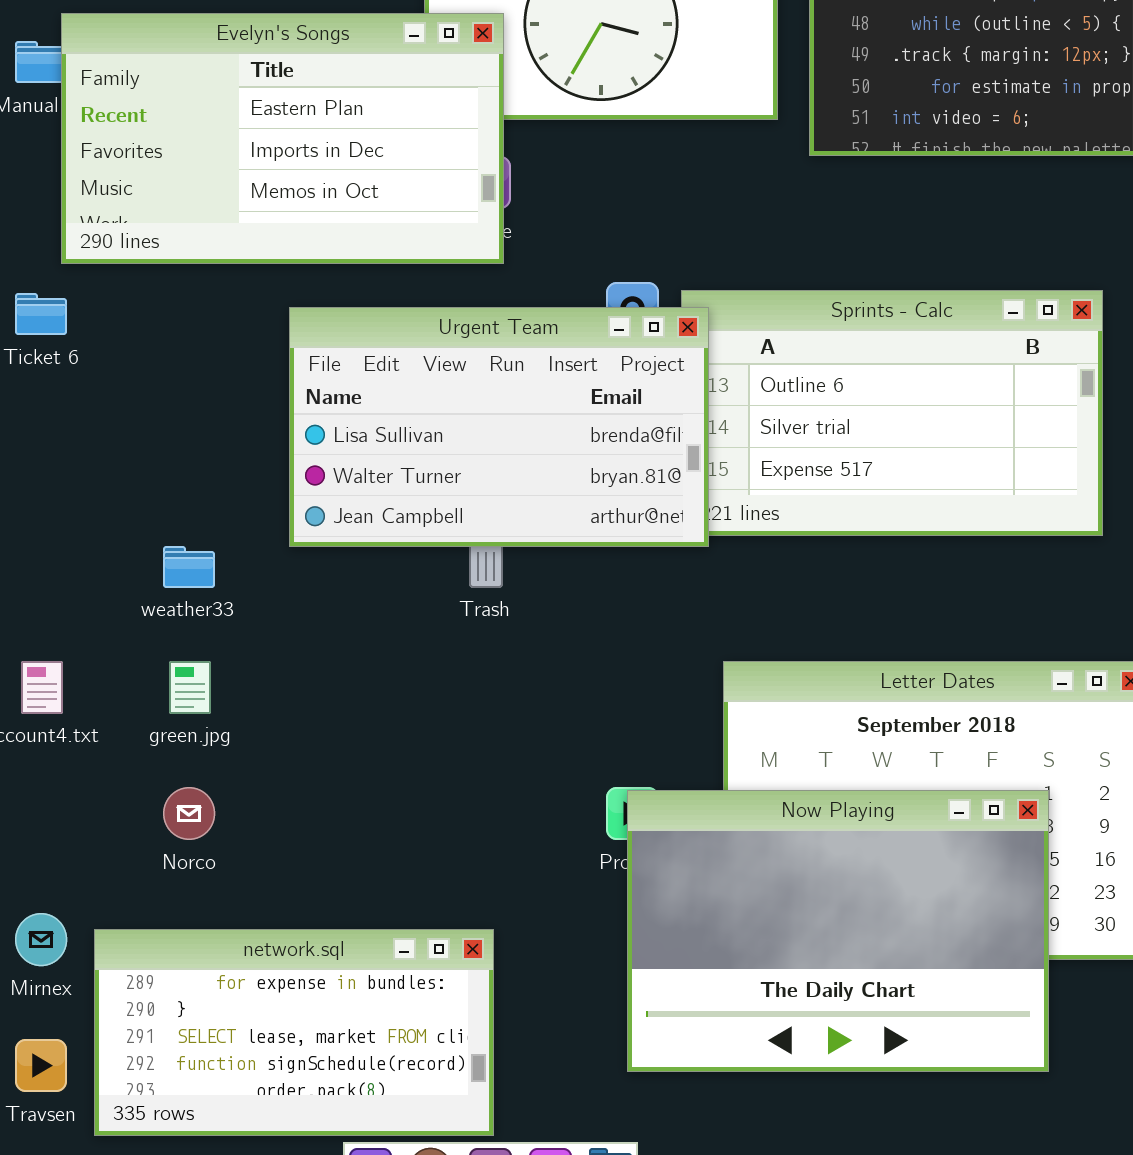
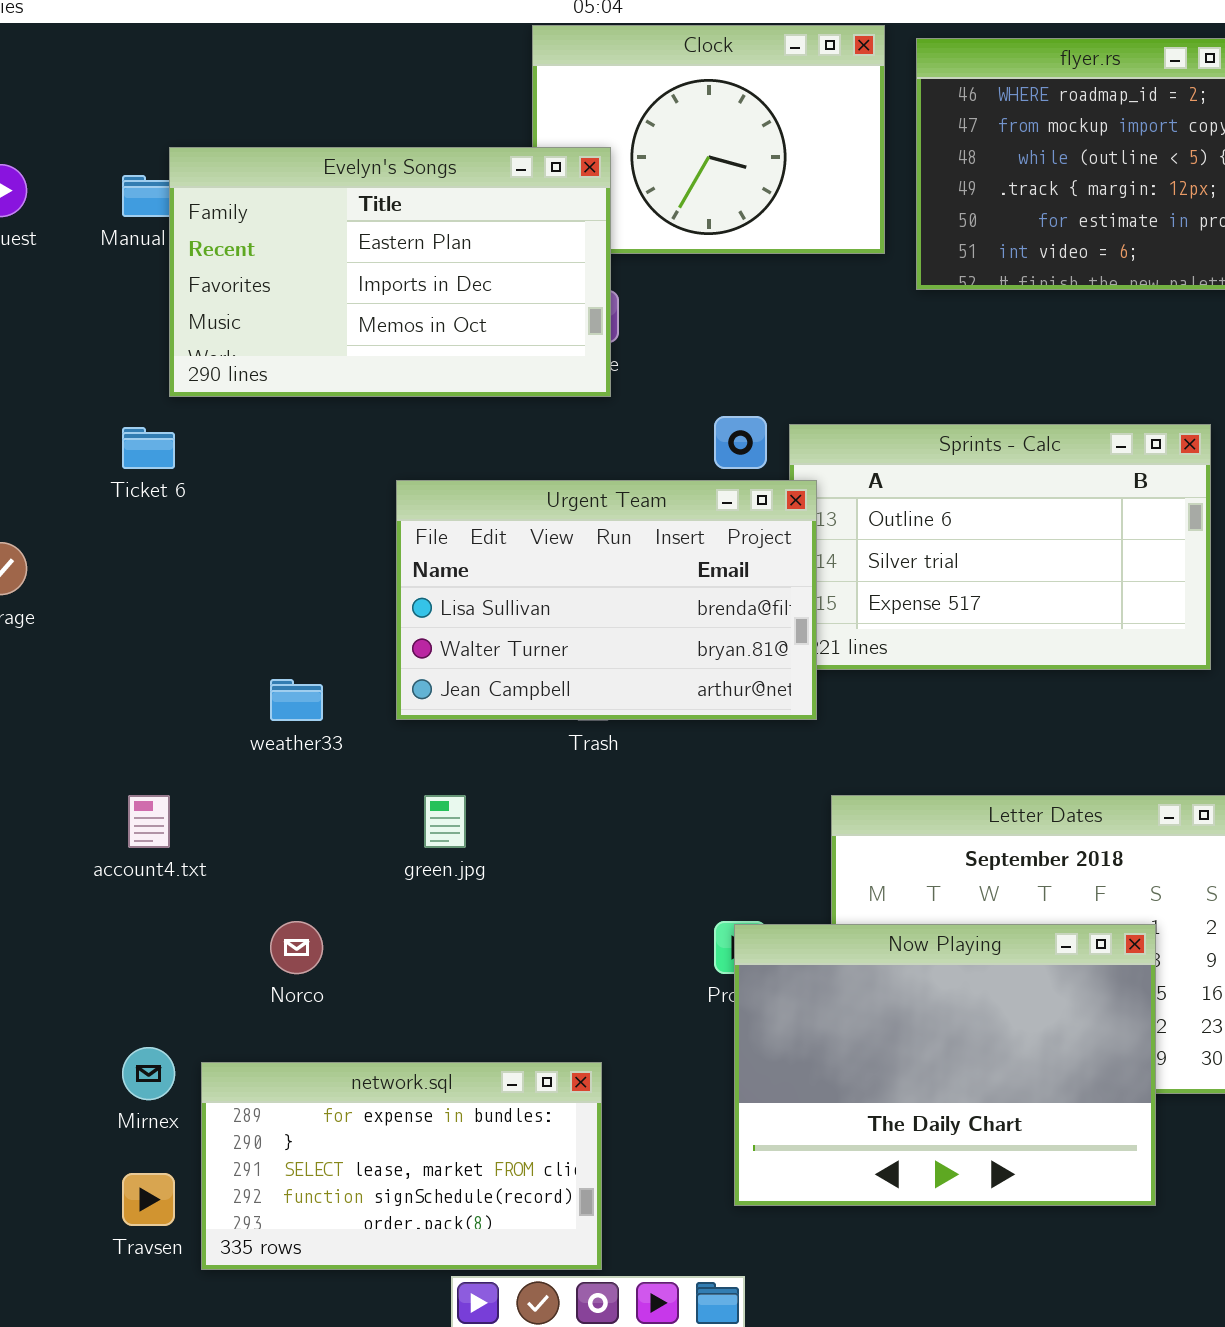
Urgent Team: [289,307,709,547] -> [396,480,817,720], moved
green.jpg: [169,661,211,714] -> [424,795,466,848], moved

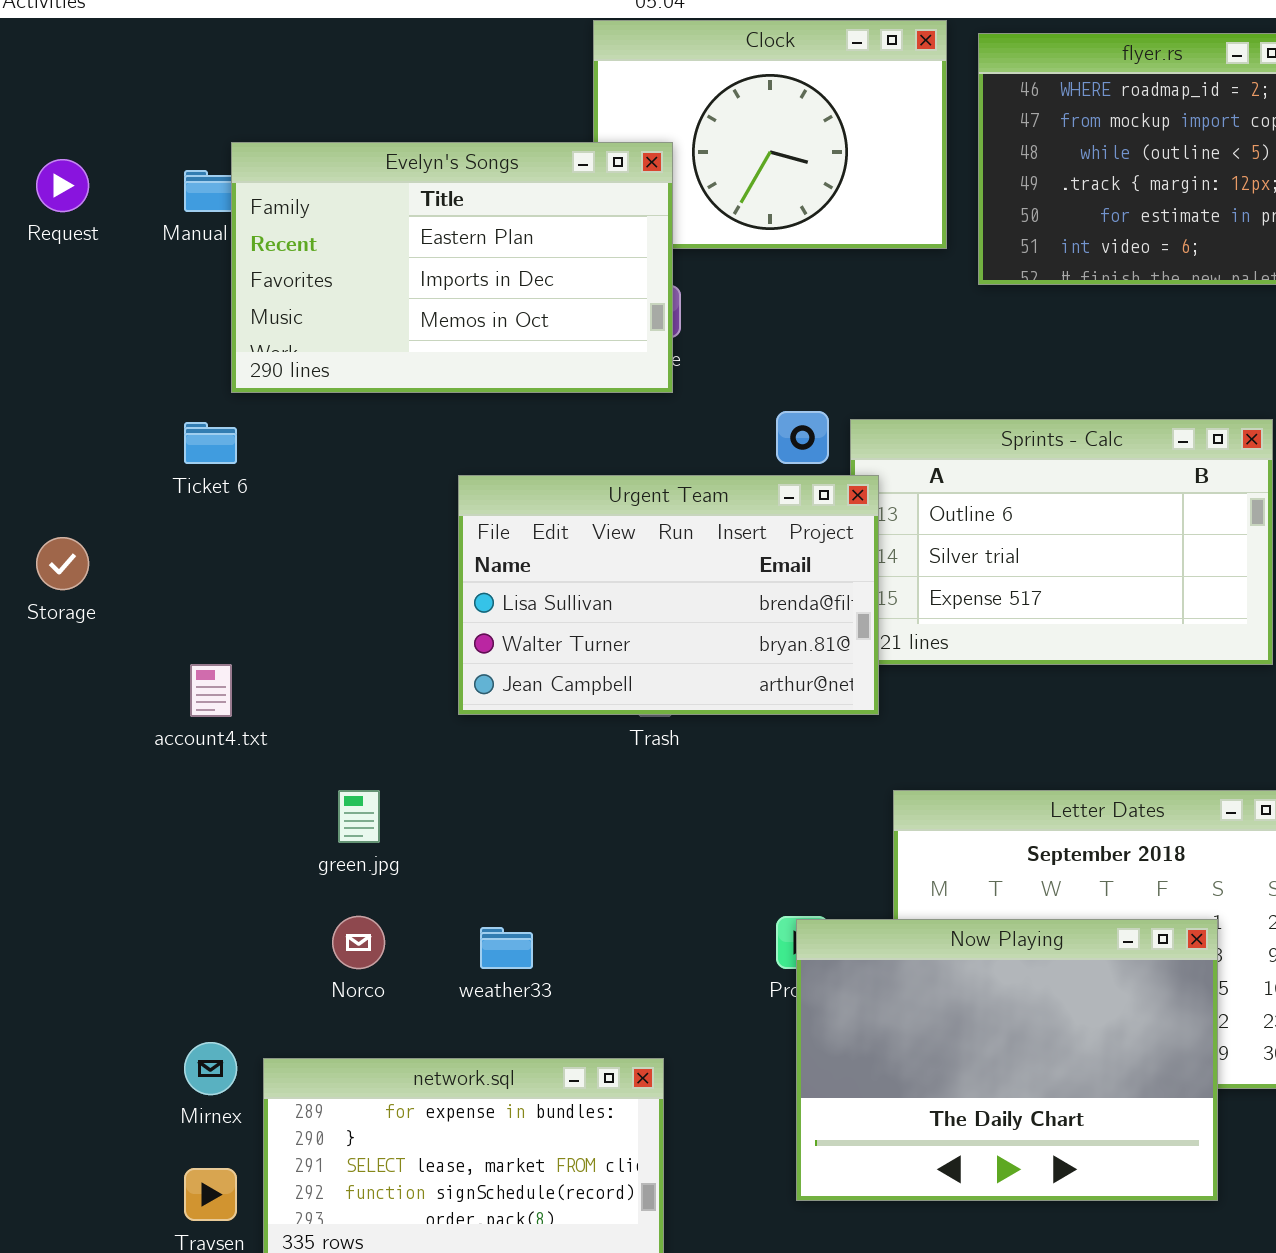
weather33: [270,679,323,721] -> [480,927,533,969], moved
account4.txt: [128,795,170,848] -> [190,664,232,717], moved
green.jpg: [424,795,466,848] -> [338,790,380,843], moved

